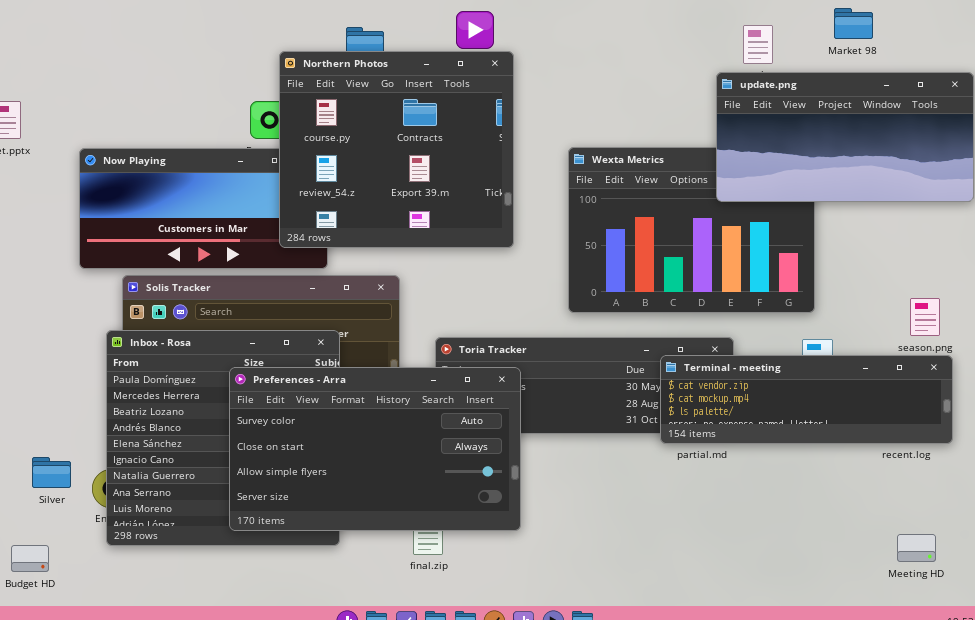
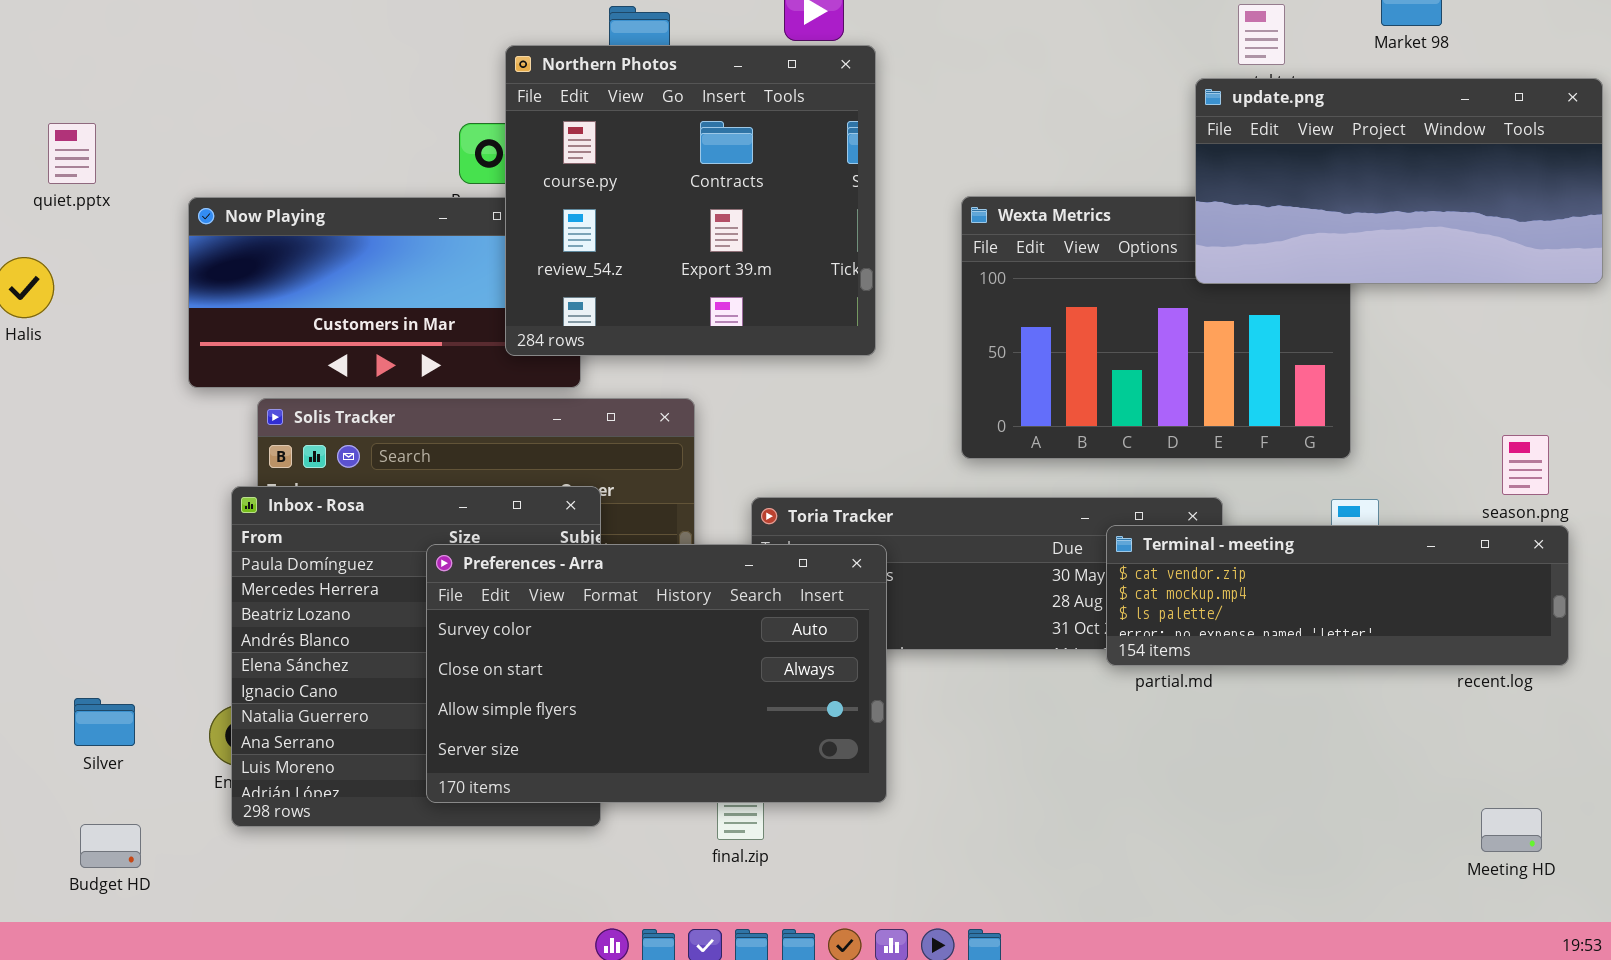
Silver: [32,457,71,488] -> [74,698,135,746], moved

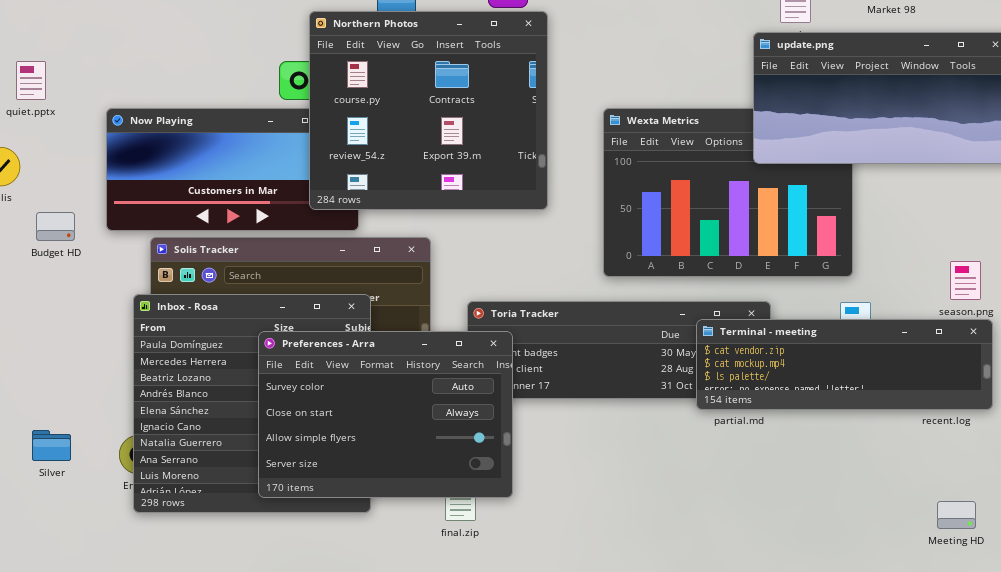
Preferences - Arra: [426,544,887,803] -> [258,331,513,498], resized
Budget HD: [80,824,141,868] -> [36,212,75,241], moved

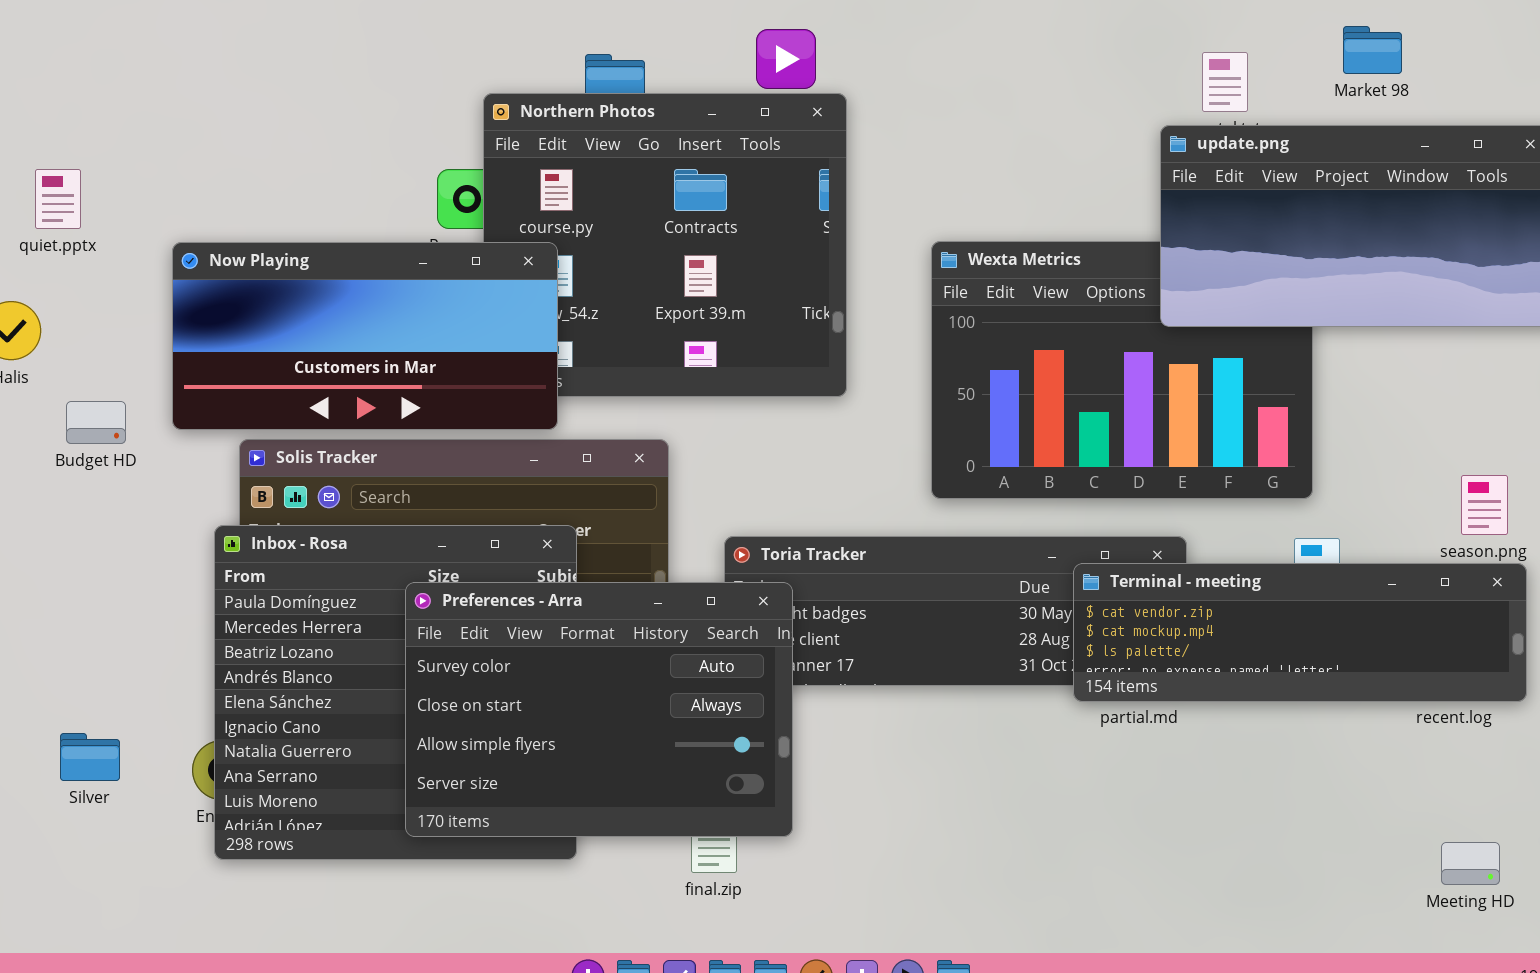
Now Playing: [106,108,359,231] -> [172,242,558,430], raised

